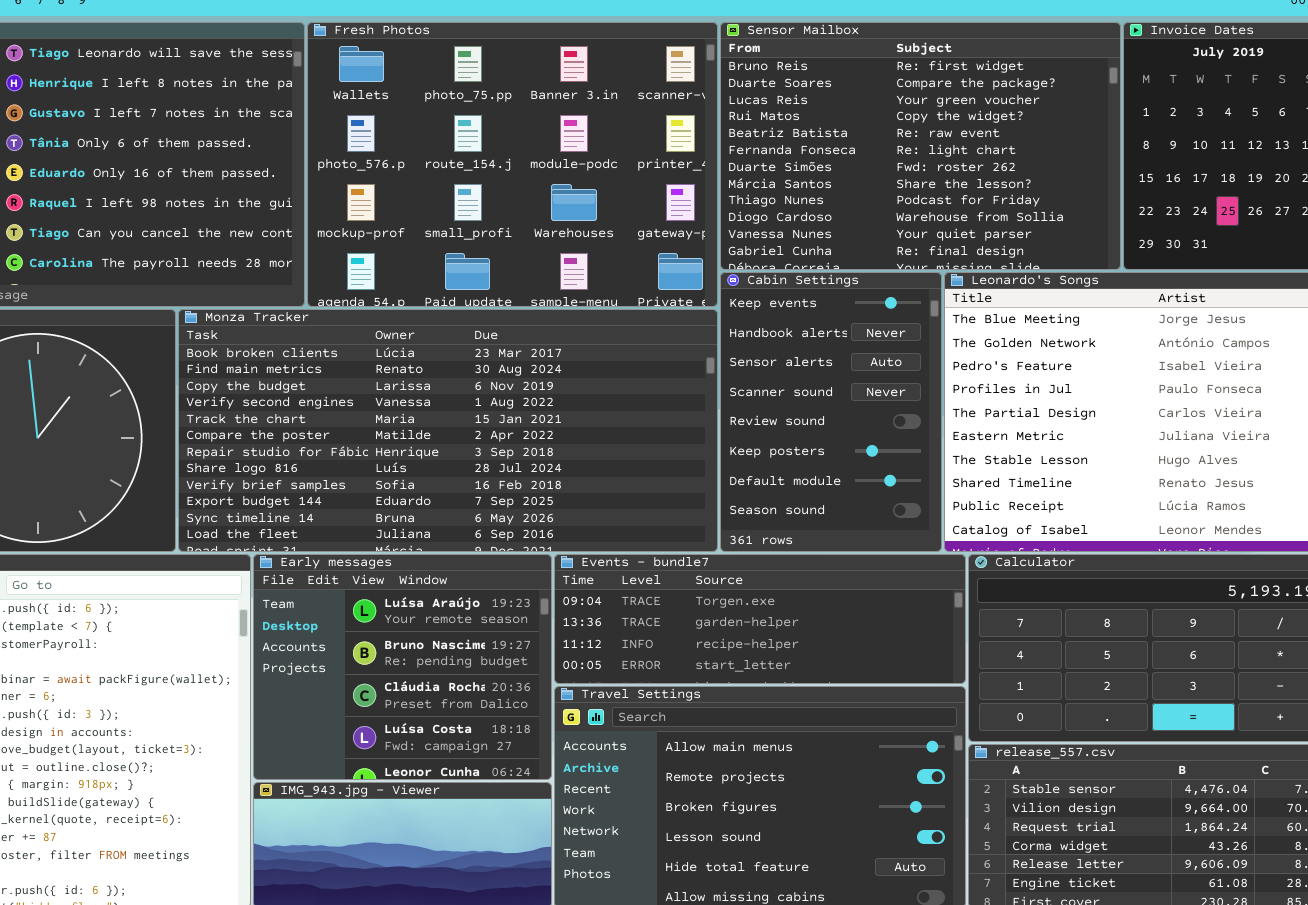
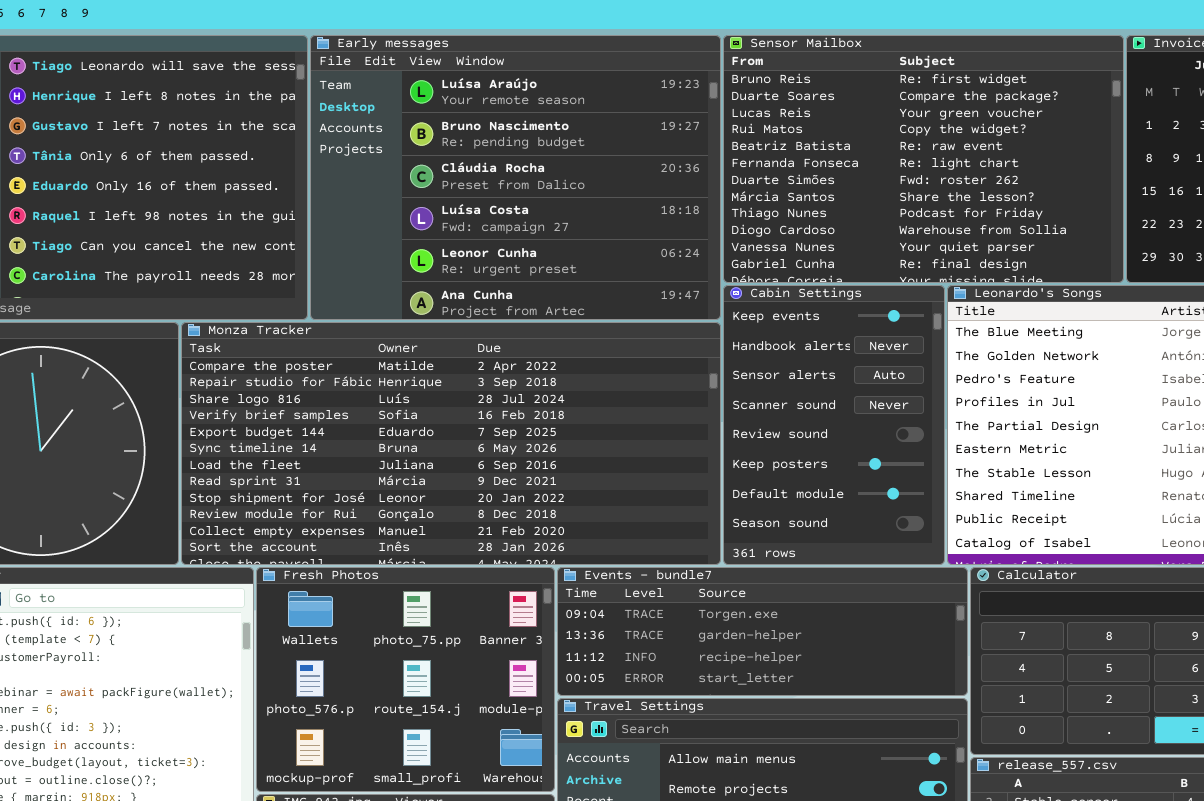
Fresh Photos: [307,22,718,307] -> [256,567,555,792], moved, resized
Monza Tracker: [178,309,718,552] -> [181,322,721,565], scrolled down 5 rows
Early messages: [253,554,552,780] -> [310,35,721,320], moved, resized

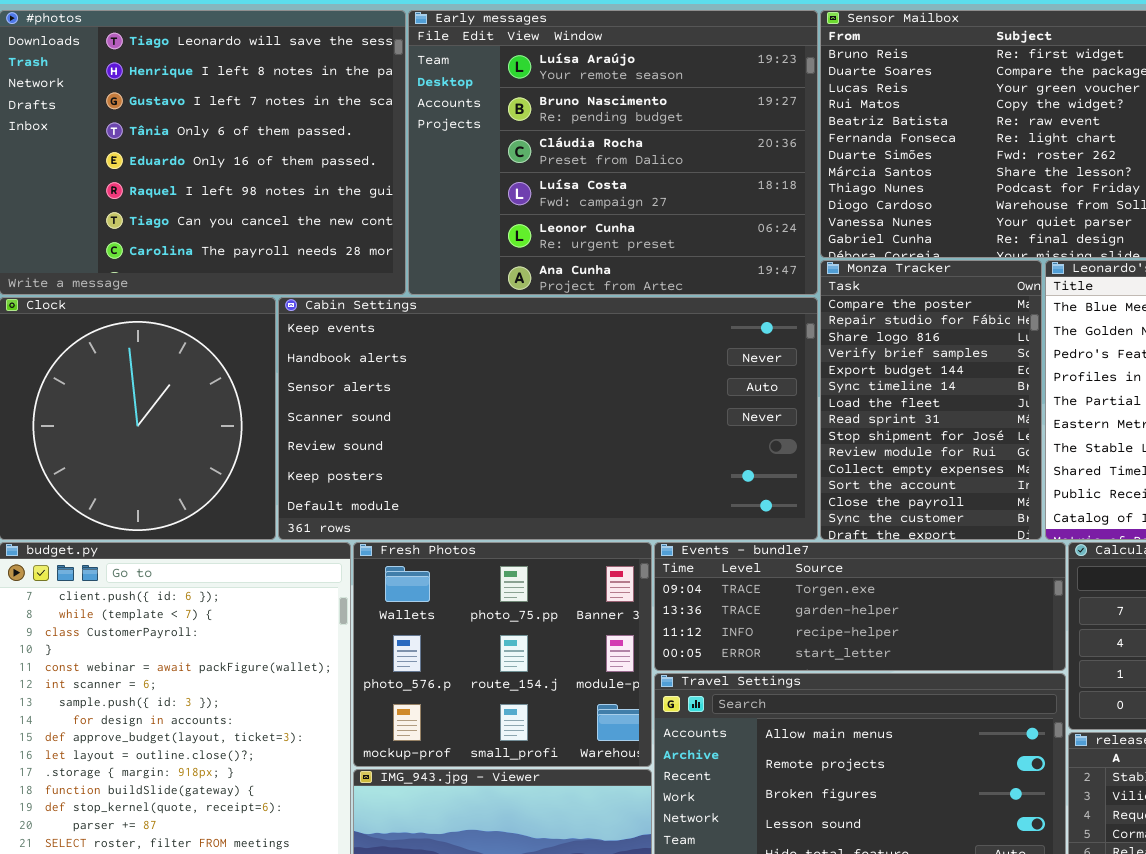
Cabin Settings: [723,285,945,565] -> [278,297,818,540], moved, resized
Monza Tracker: [181,322,721,565] -> [820,260,1042,540], moved, resized

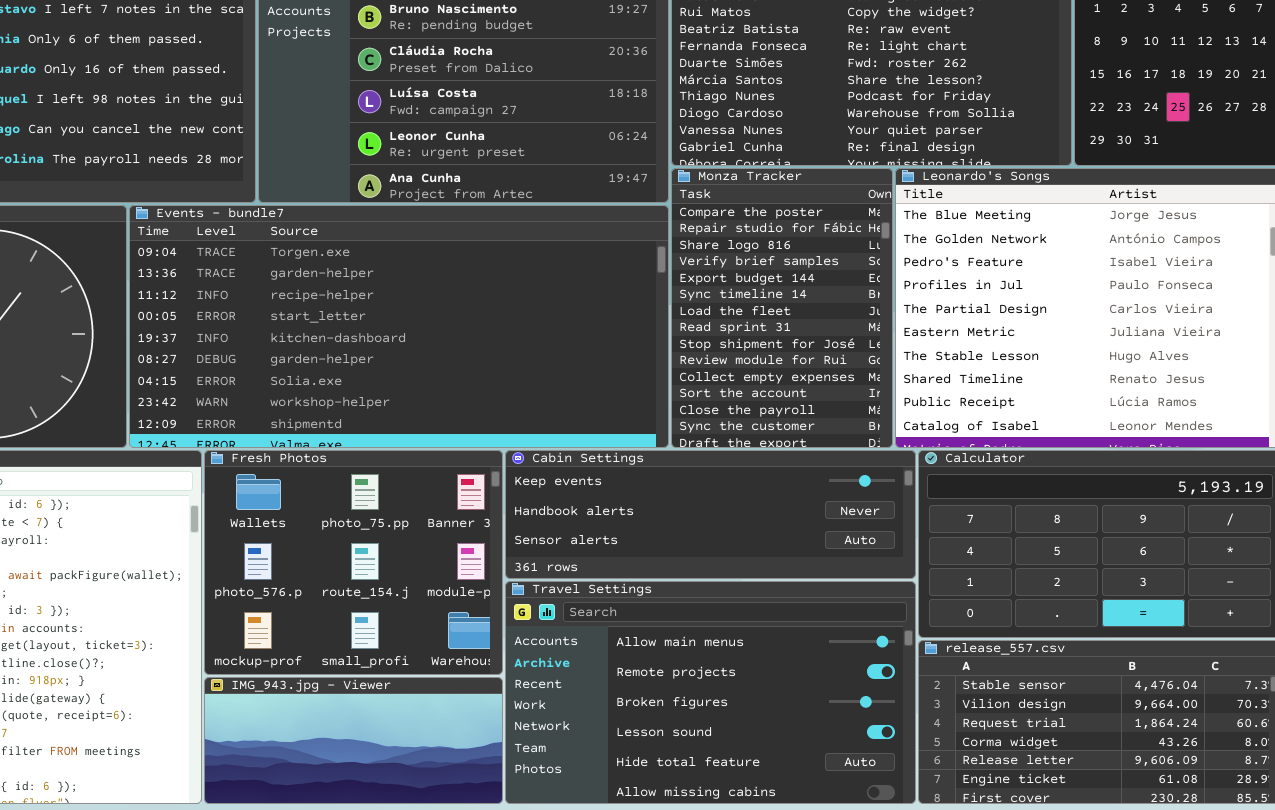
Cabin Settings: [278,297,818,540] -> [505,450,916,579], moved, resized
Events - bundle7: [654,542,1066,671] -> [129,205,669,448], moved, resized

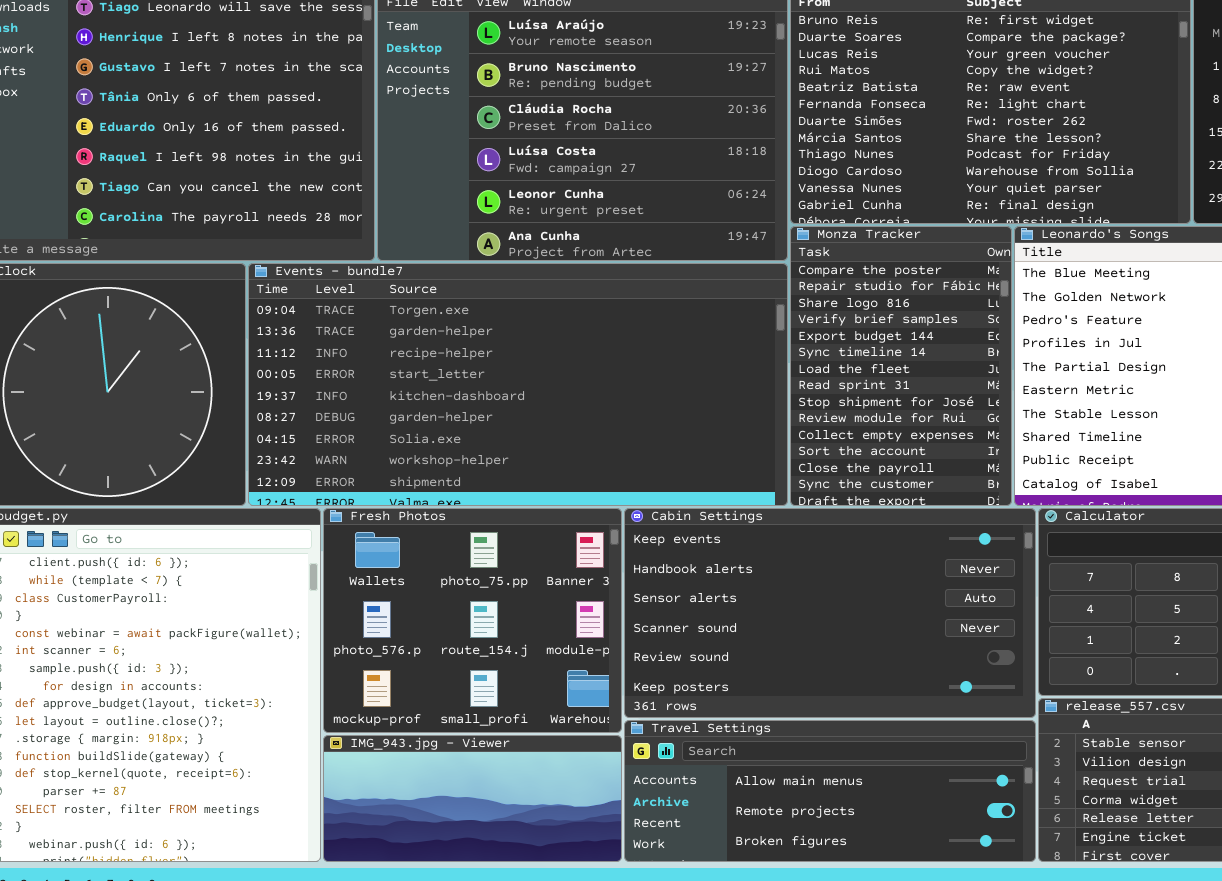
Cabin Settings: [505,450,916,579] -> [624,508,1036,718], resized
Travel Settings: [505,581,916,804] -> [624,720,1036,862], resized

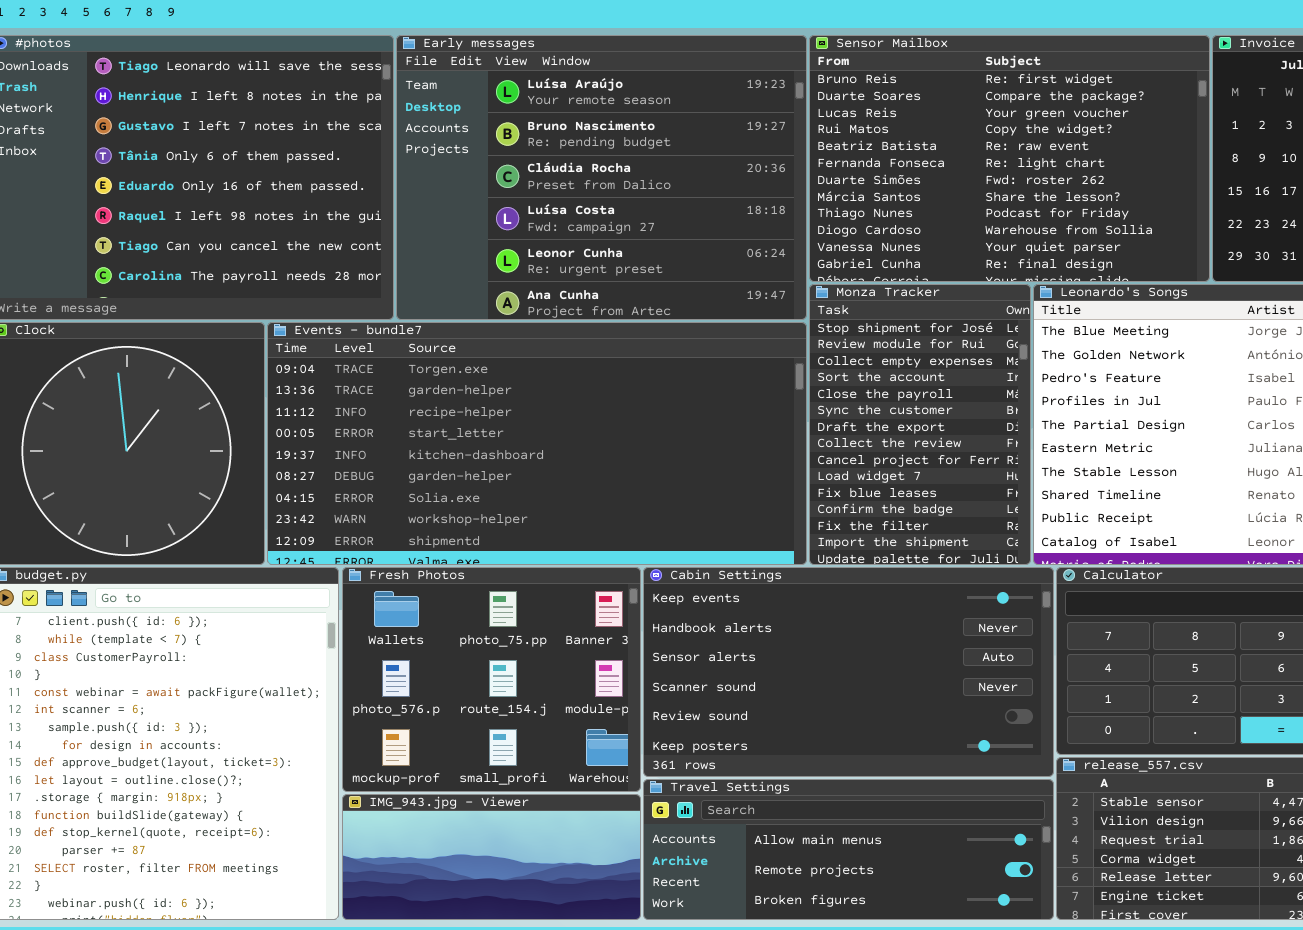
Monza Tracker: [790,226,1012,506] -> [809,284,1031,565], scrolled down 8 rows

